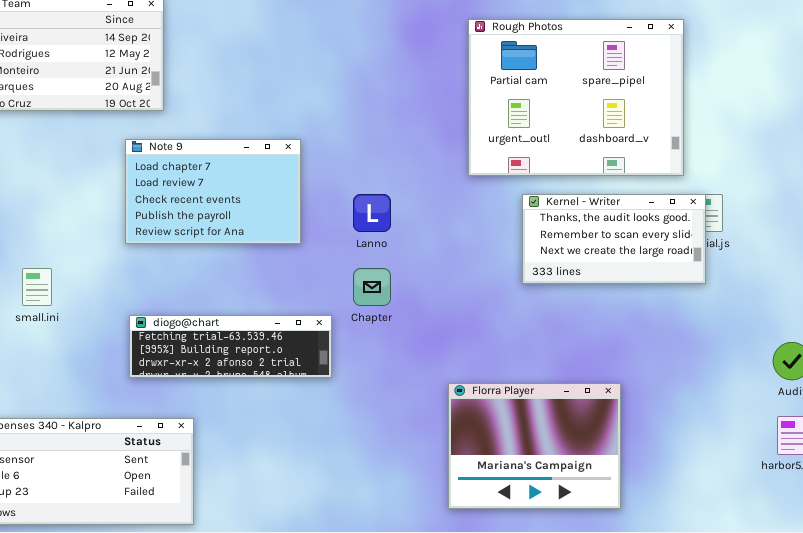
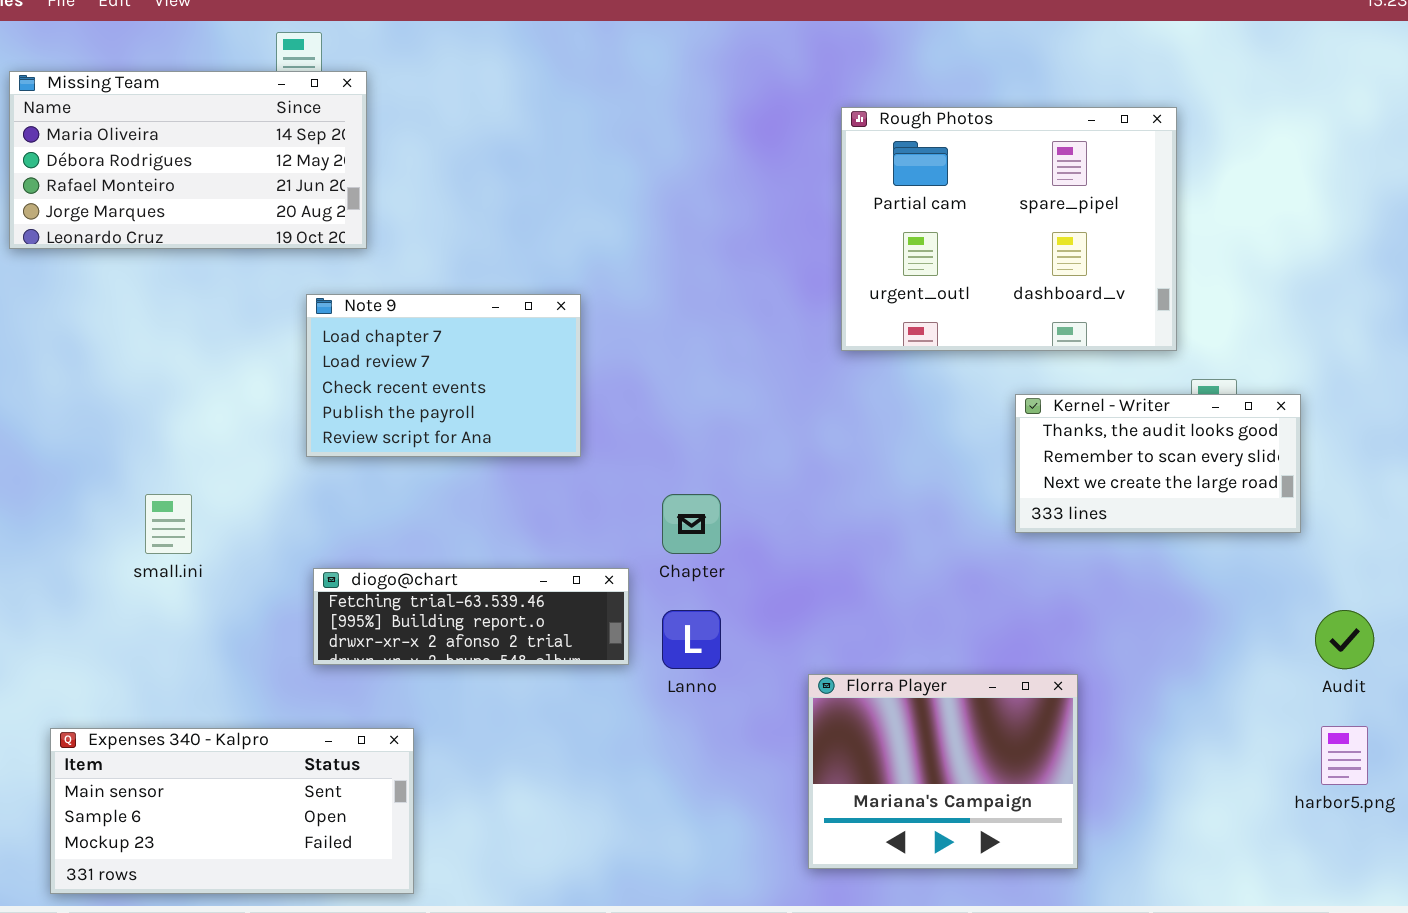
Lanno: [353,194,391,232] -> [662,610,721,669], moved
Kernel - Writer: [522,194,706,284] -> [1015,394,1301,533], moved

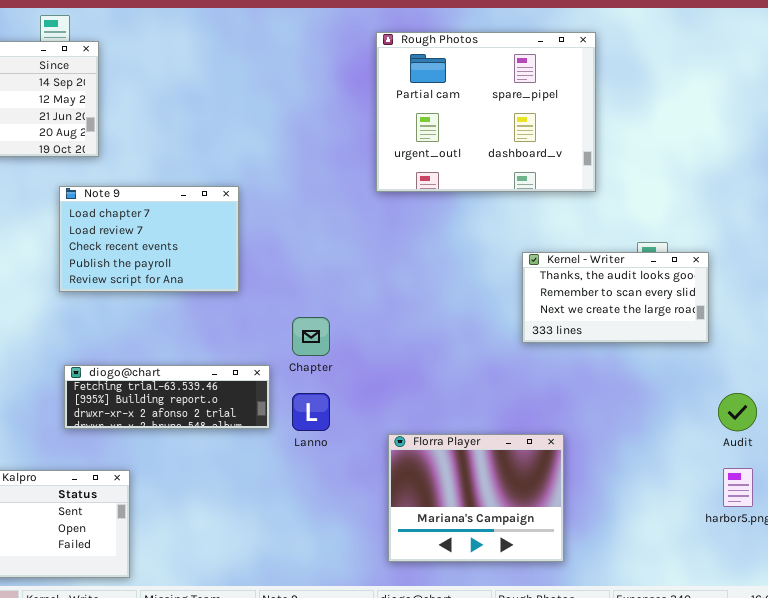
Rough Photos: [841,107,1177,351] -> [376,32,596,192], moved

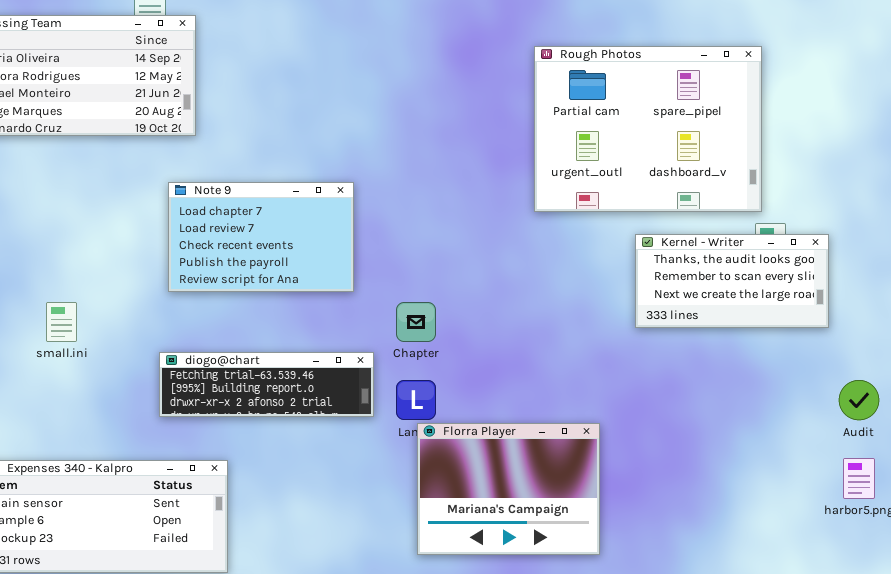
Rough Photos: [376,32,596,192] -> [534,46,762,212], moved
Note 9: [59,186,239,292] -> [168,182,354,292], moved
Florra Player: [388,434,564,562] -> [417,423,600,555], moved

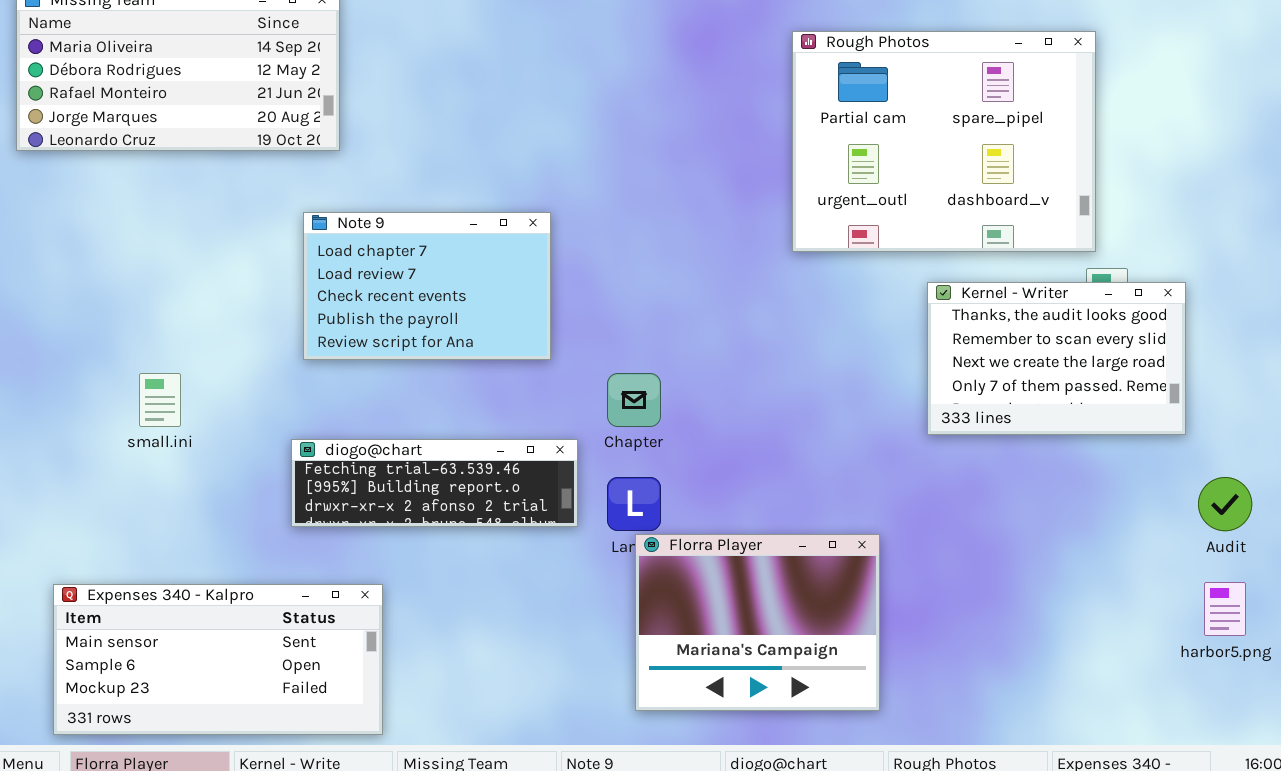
Kernel - Writer: [635,234,829,328] -> [927,282,1186,435], resized

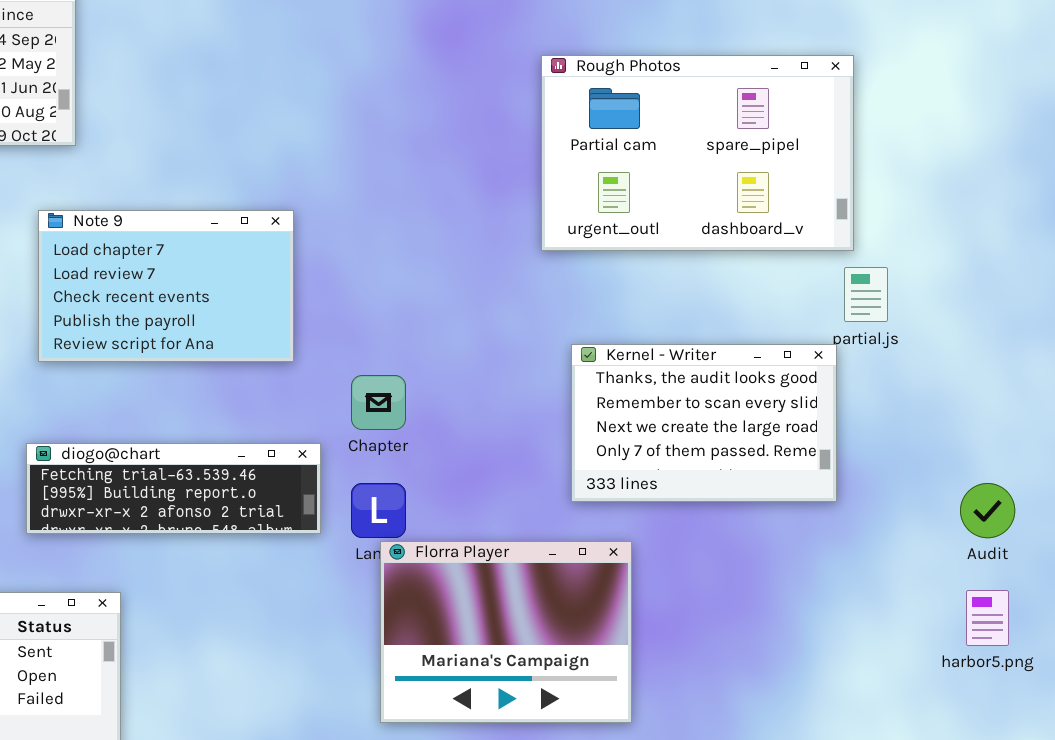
Rough Photos: [792,31,1096,252] -> [541,55,854,251], resized
Kernel - Writer: [927,282,1186,435] -> [571,344,837,502], moved

